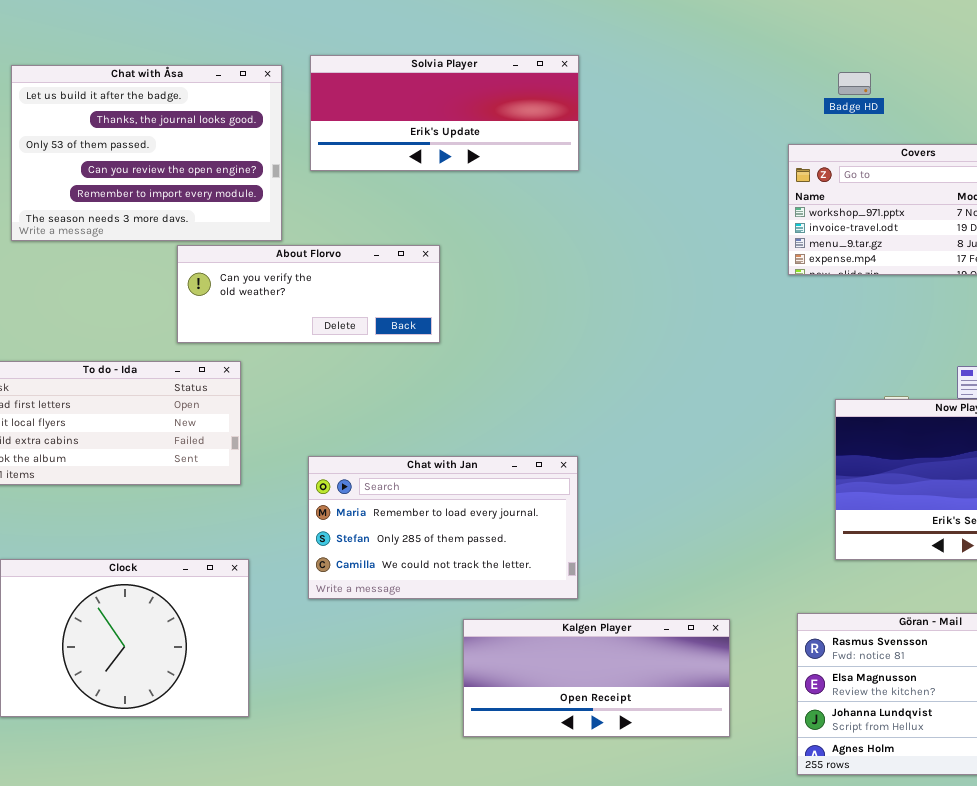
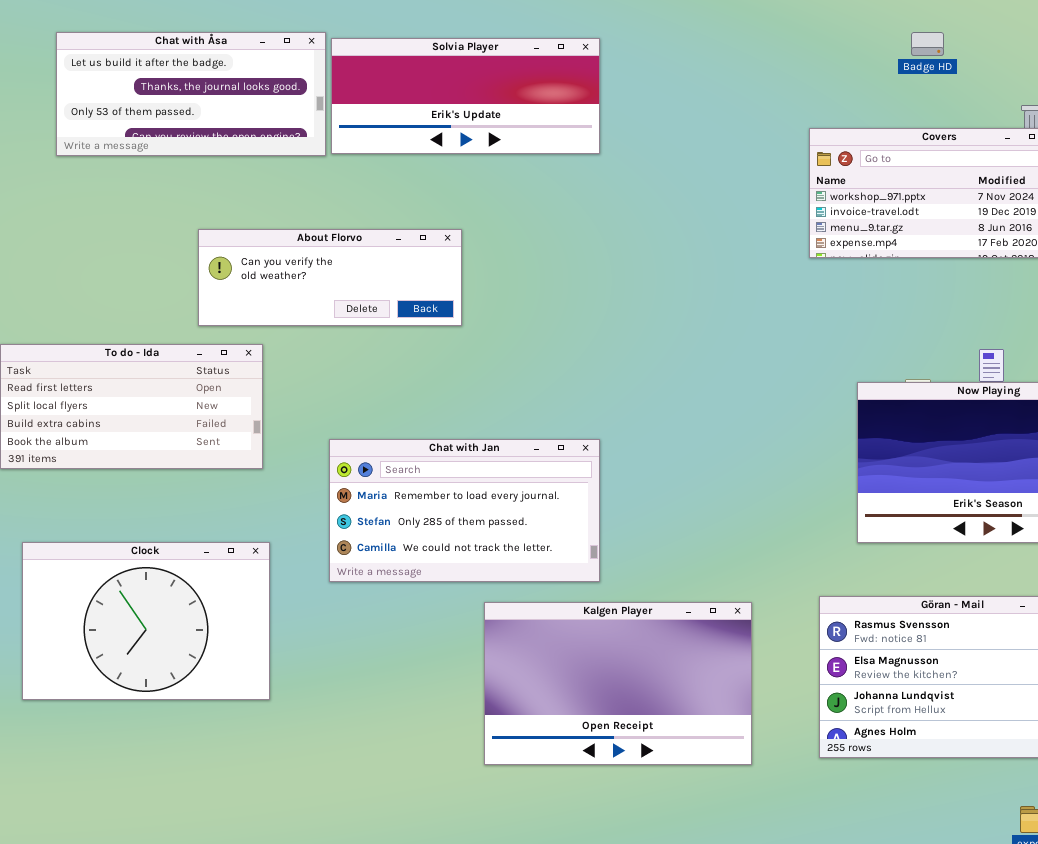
Chat with Åsa: [11,65,282,241] -> [56,32,326,156], moved, resized
Badge HD: [838,72,871,95] -> [911,32,944,56], moved
Kalgen Player: [463,619,730,737] -> [484,602,752,765], resized

